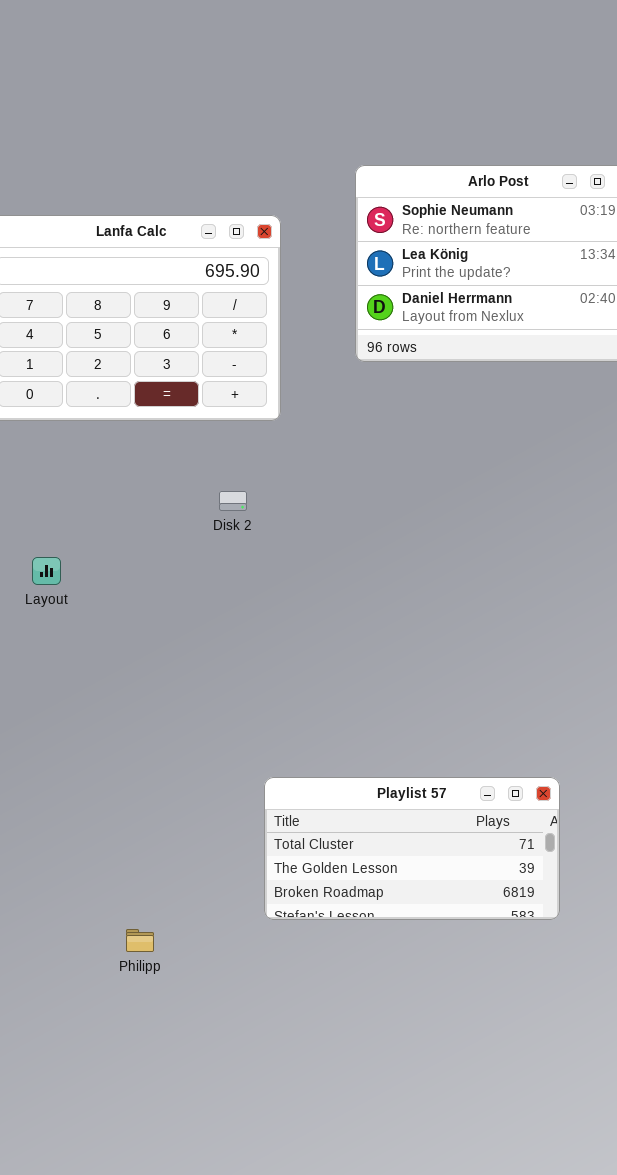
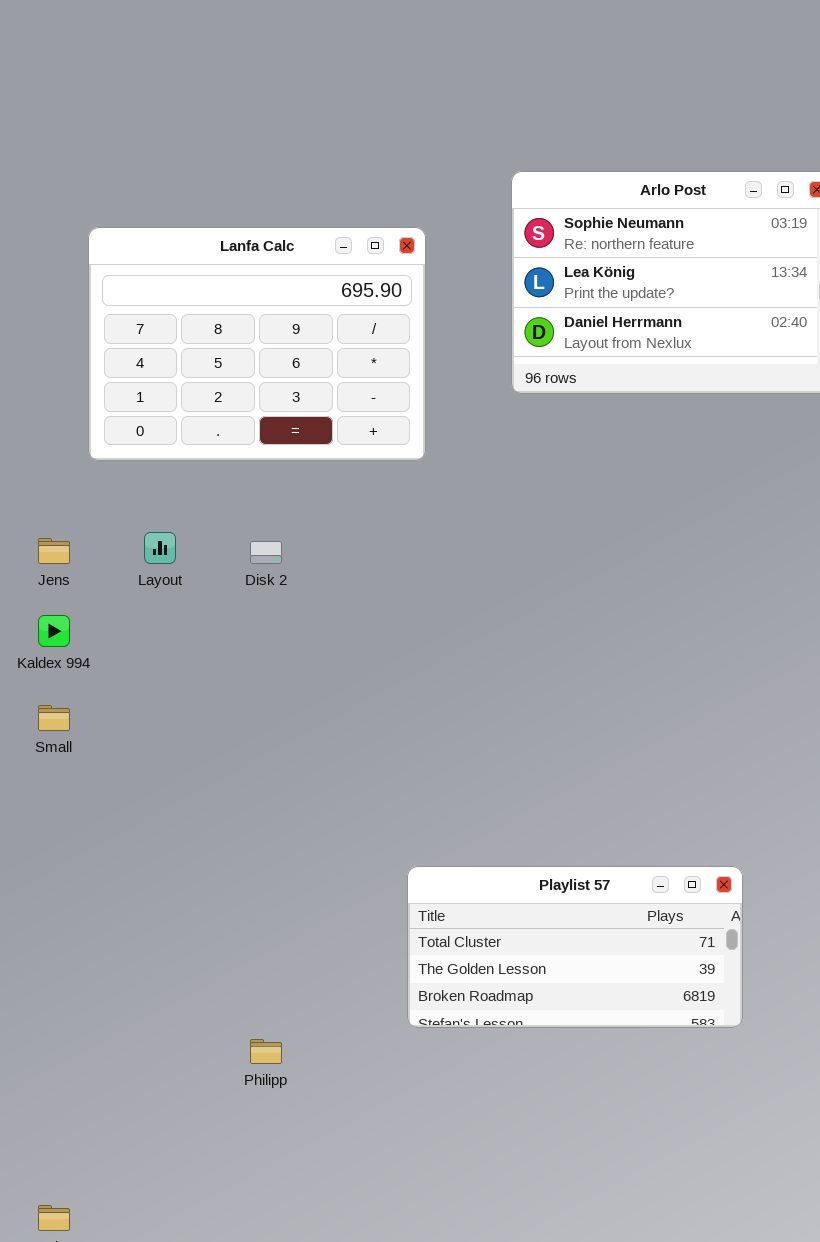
Disk 2: [219,491,247,511] -> [250,541,282,564], moved
Layout: [32,557,61,585] -> [144,532,176,564], moved

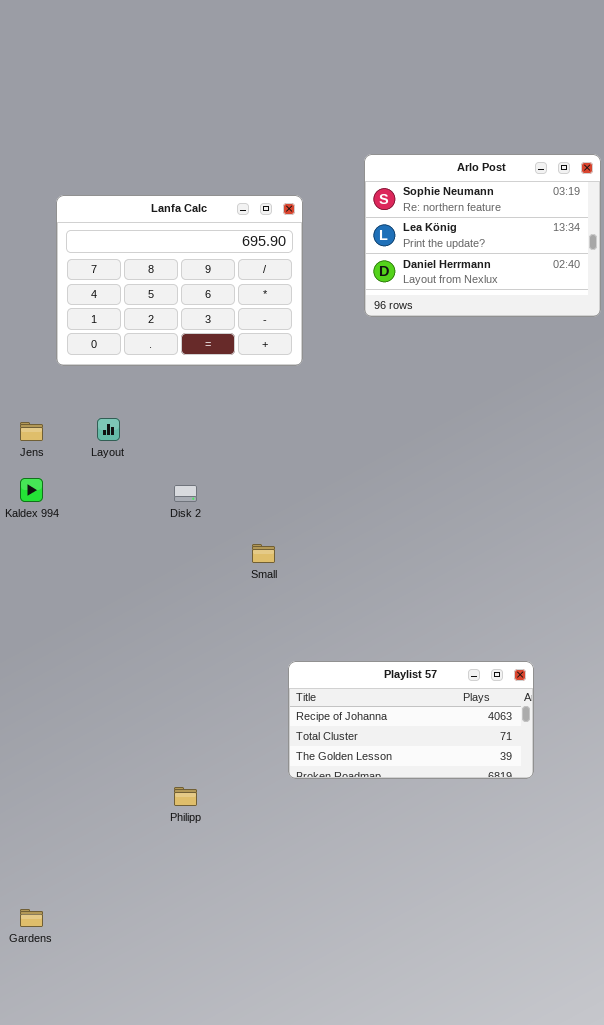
Disk 2: [250,541,282,564] -> [174,485,197,502], moved
Small: [38,705,70,731] -> [252,544,275,563], moved
Playlist 57: [407,866,743,1028] -> [288,661,534,779], scrolled up 1 row

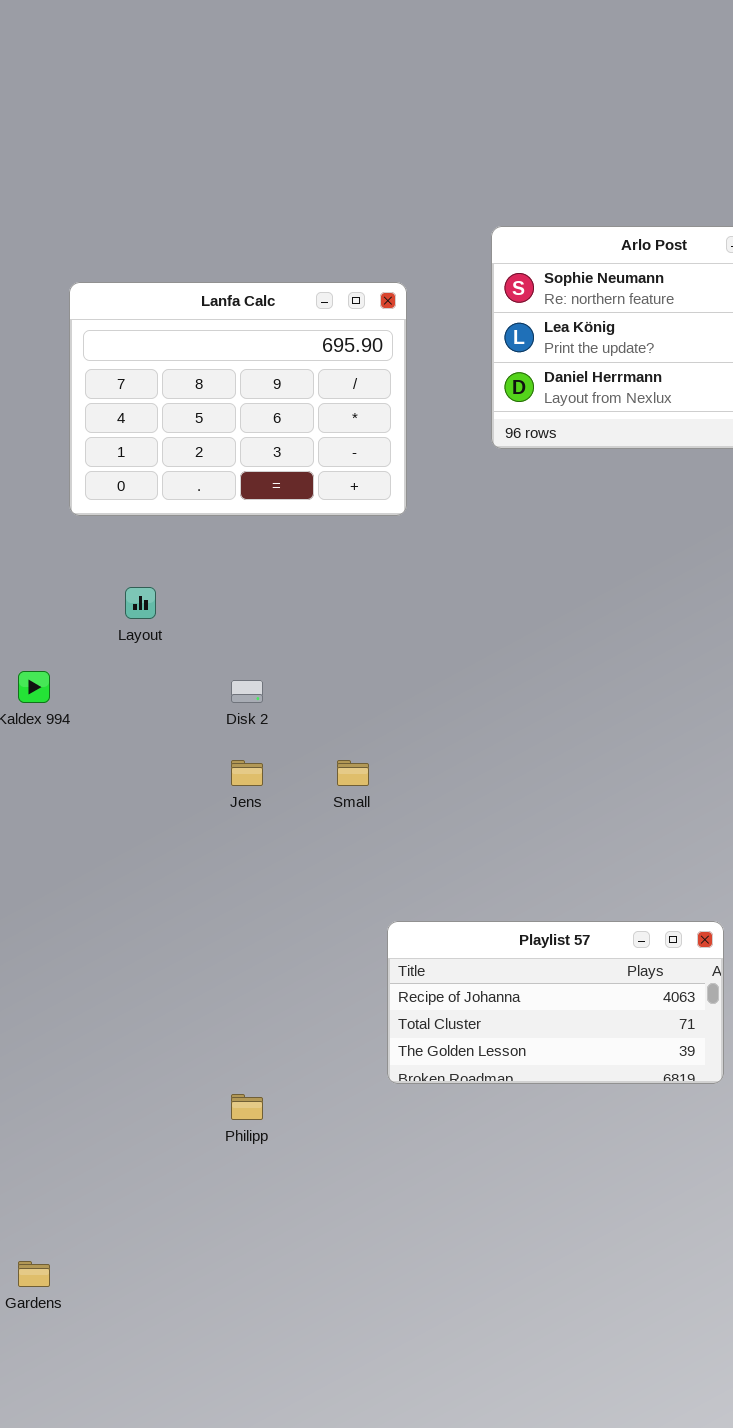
Jens: [20,422,43,441] -> [231,760,263,786], moved

